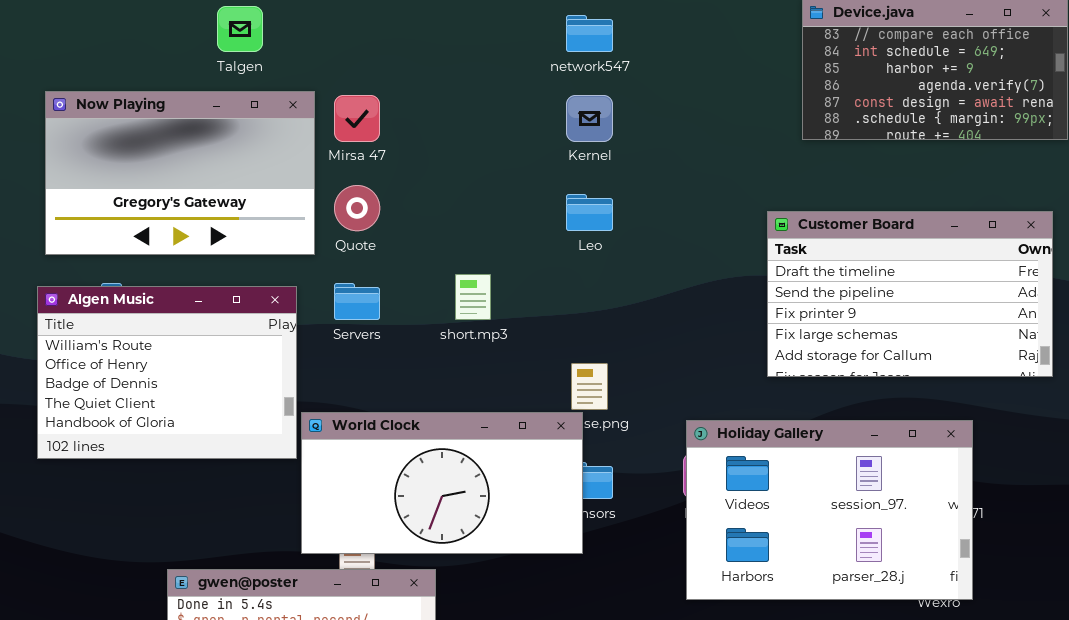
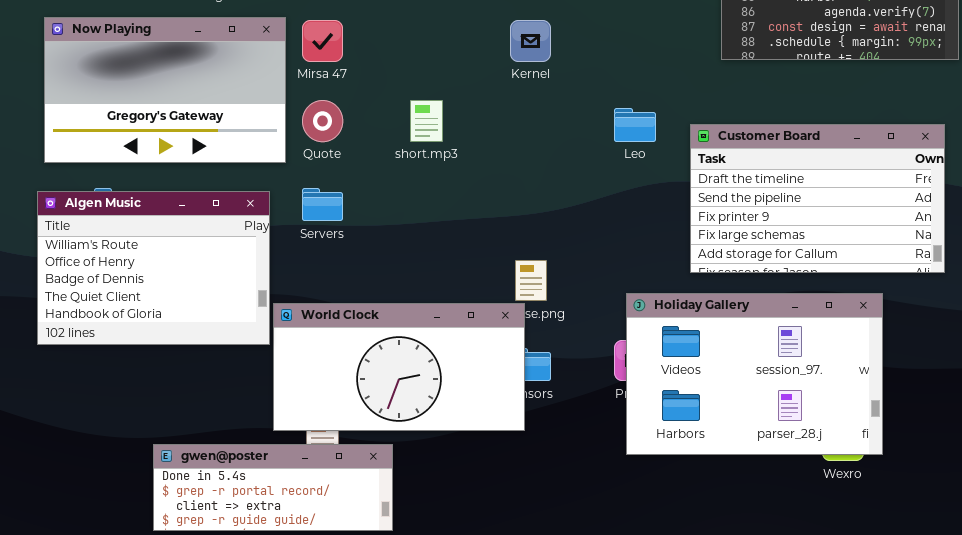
Leo: [566,194,613,231] -> [614,108,656,142], moved
short.mp3: [455,274,491,320] -> [410,100,443,142], moved
Holiday Gallery: [686,420,973,600] -> [626,293,883,455], moved

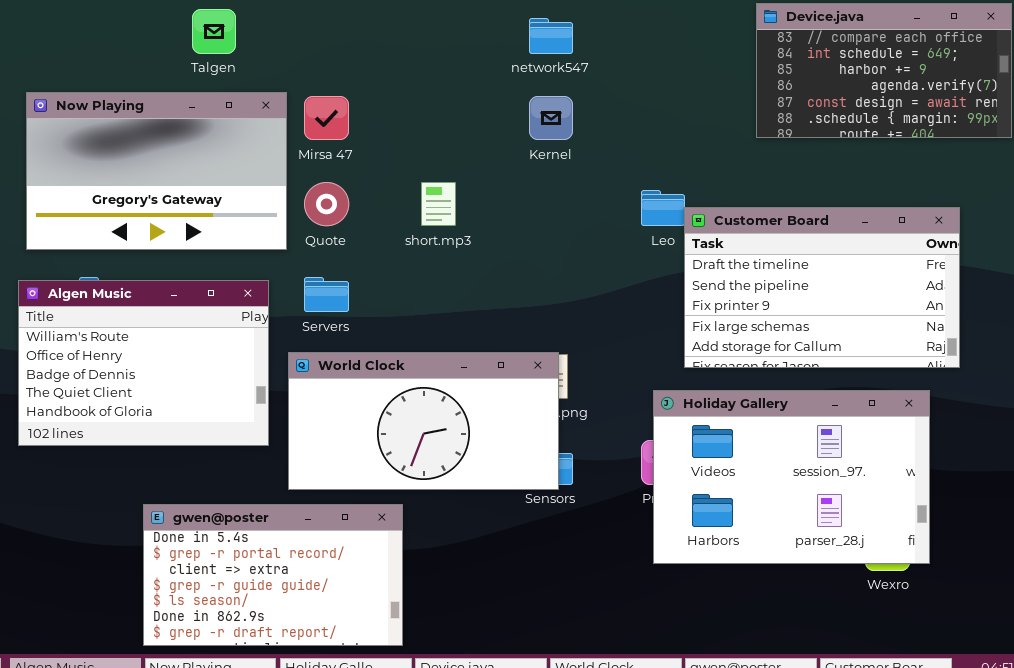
Customer Board: [690,124,945,273] -> [684,207,960,368], moved
World Clock: [273,303,525,431] -> [288,352,559,490], moved
gwen@poster: [153,444,393,531] -> [143,504,403,646], resized

